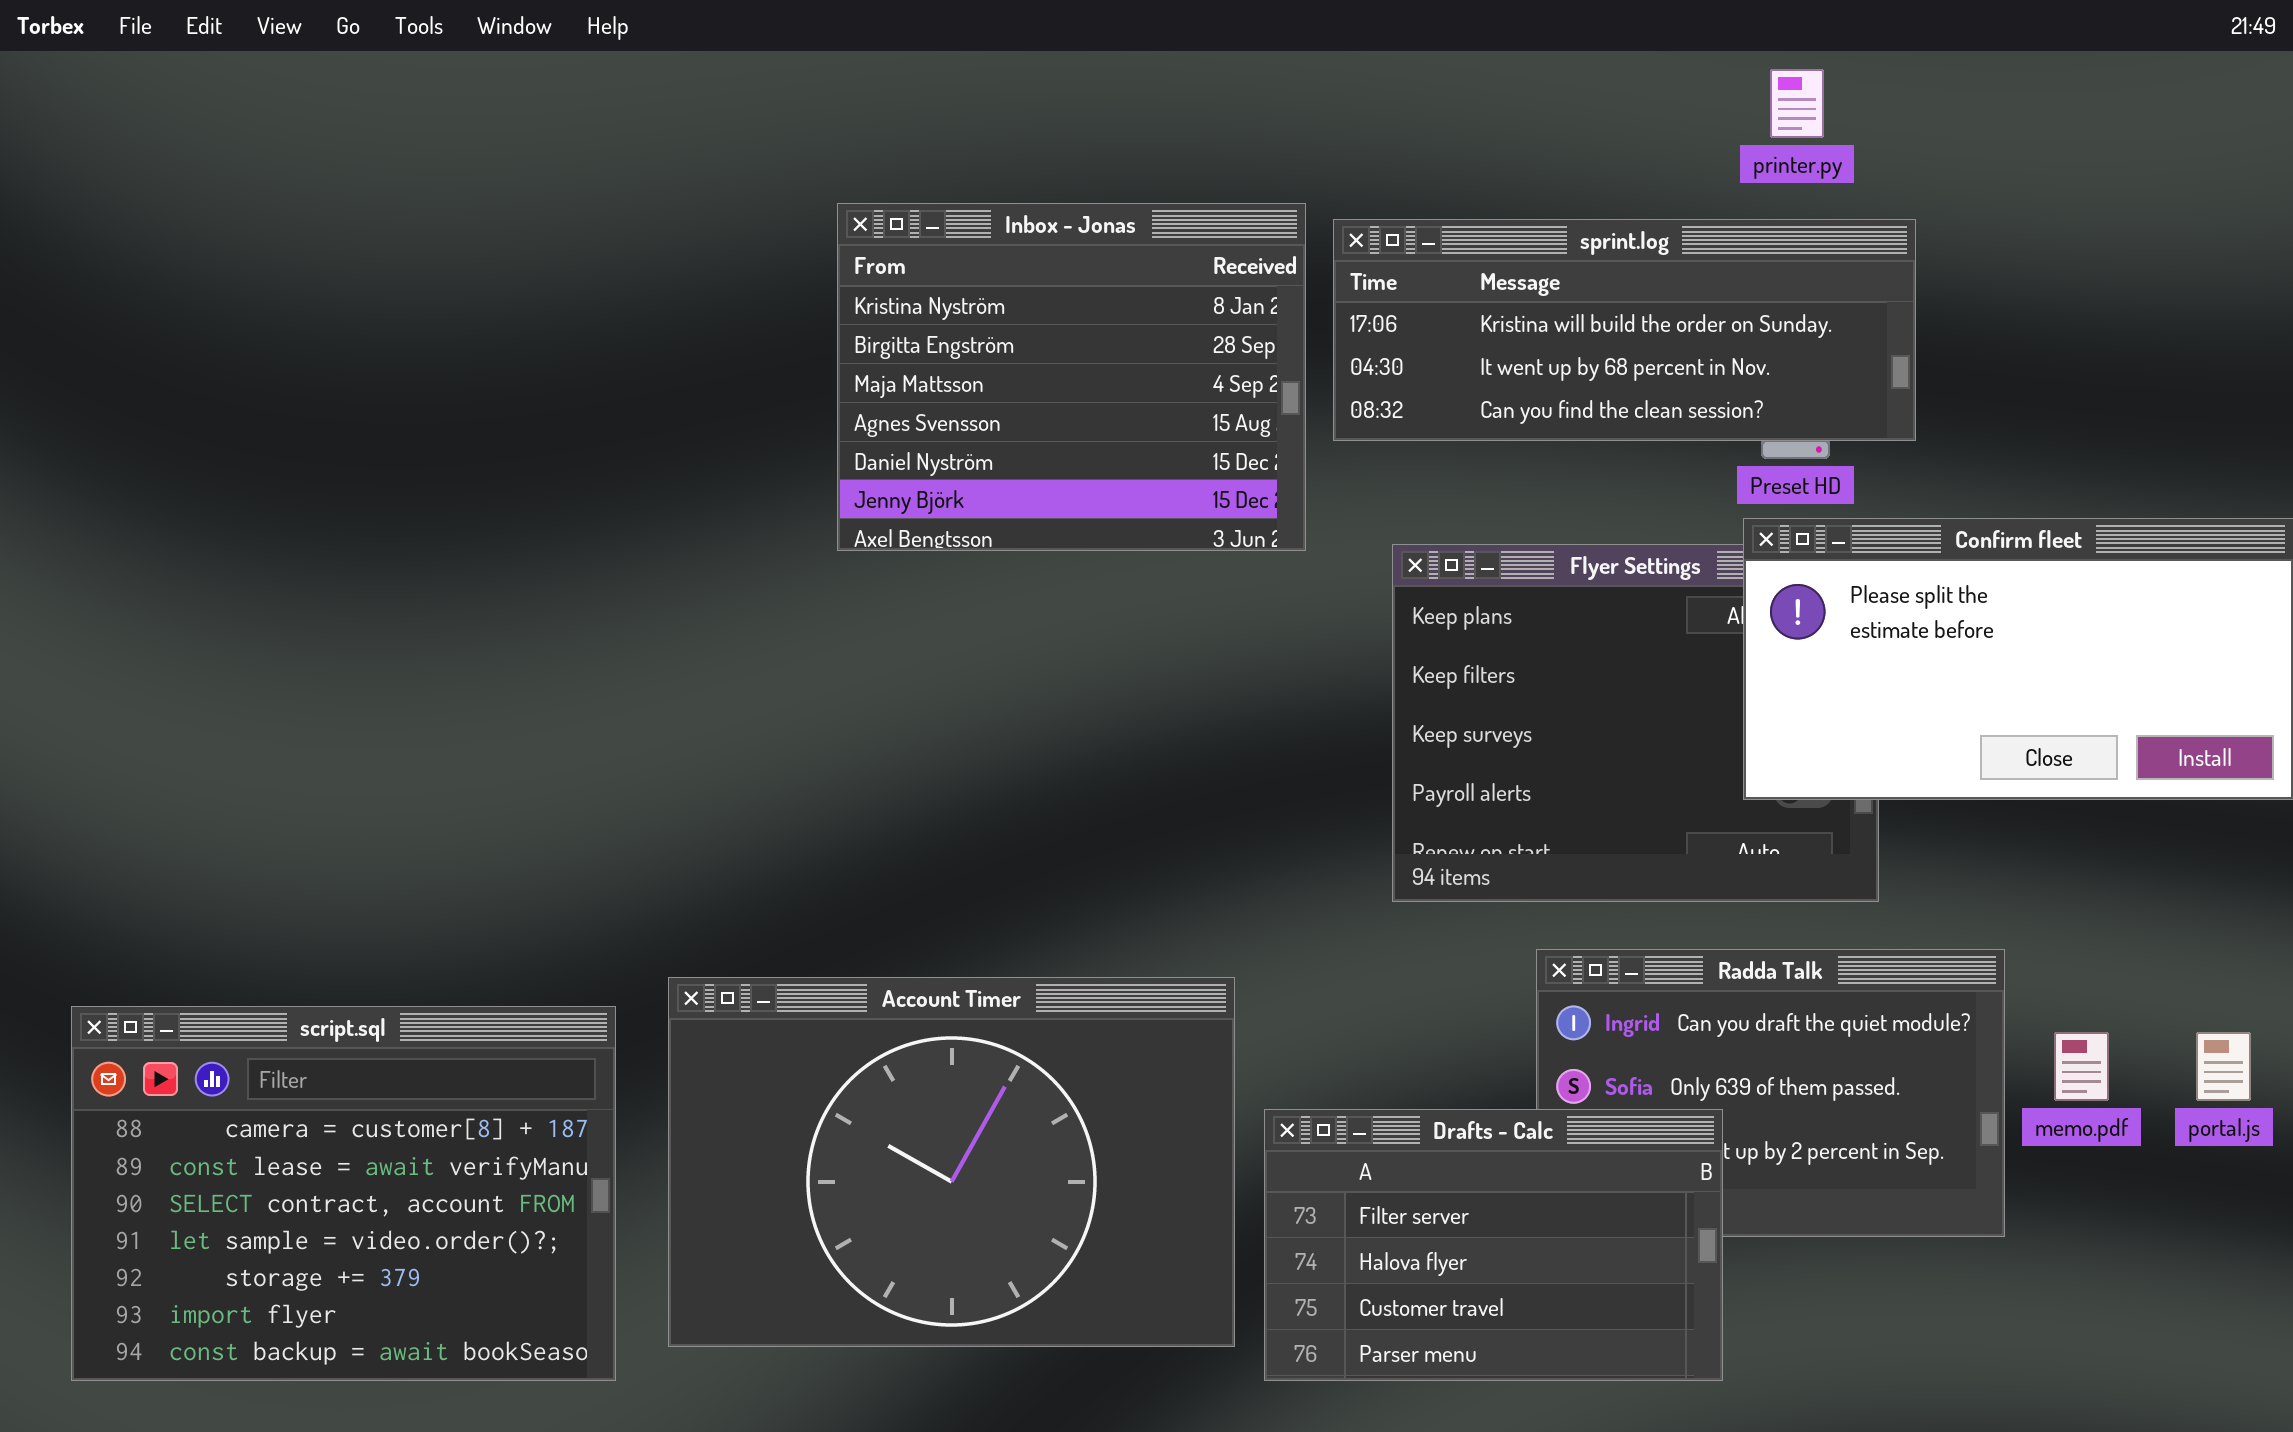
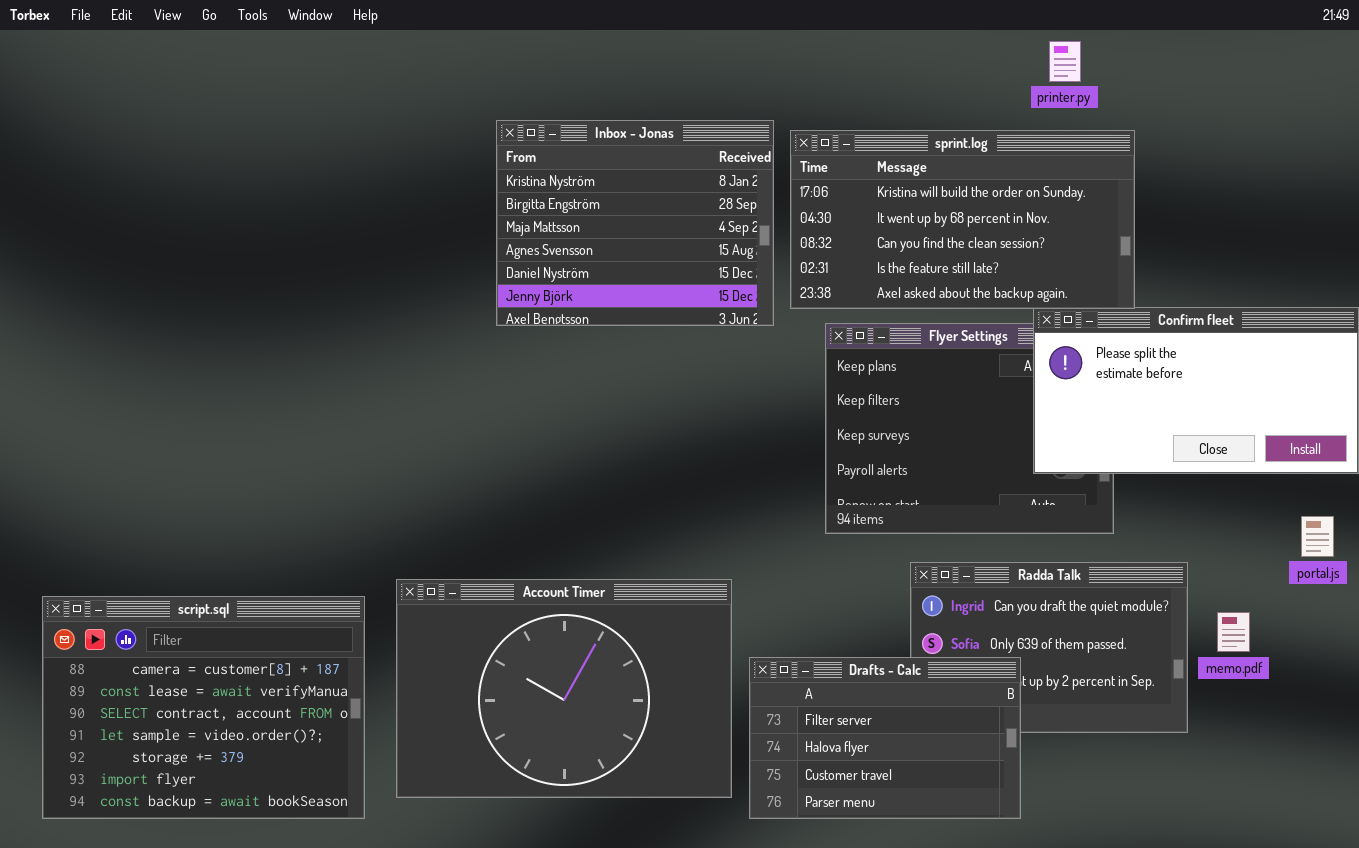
sprint.log: [1333,219,1916,441] -> [790,130,1135,309], resized
portal.js: [2196,1032,2251,1101] -> [1301,516,1334,557], moved

